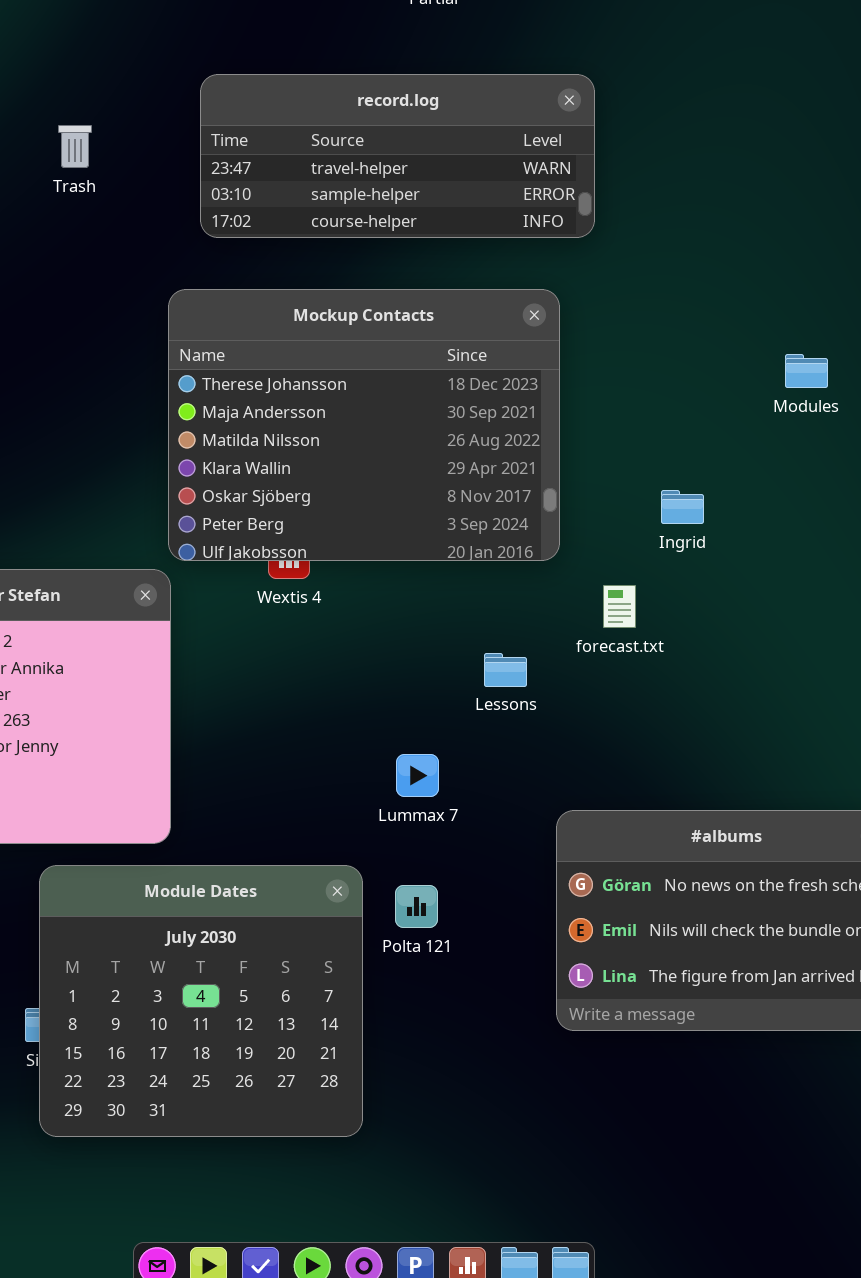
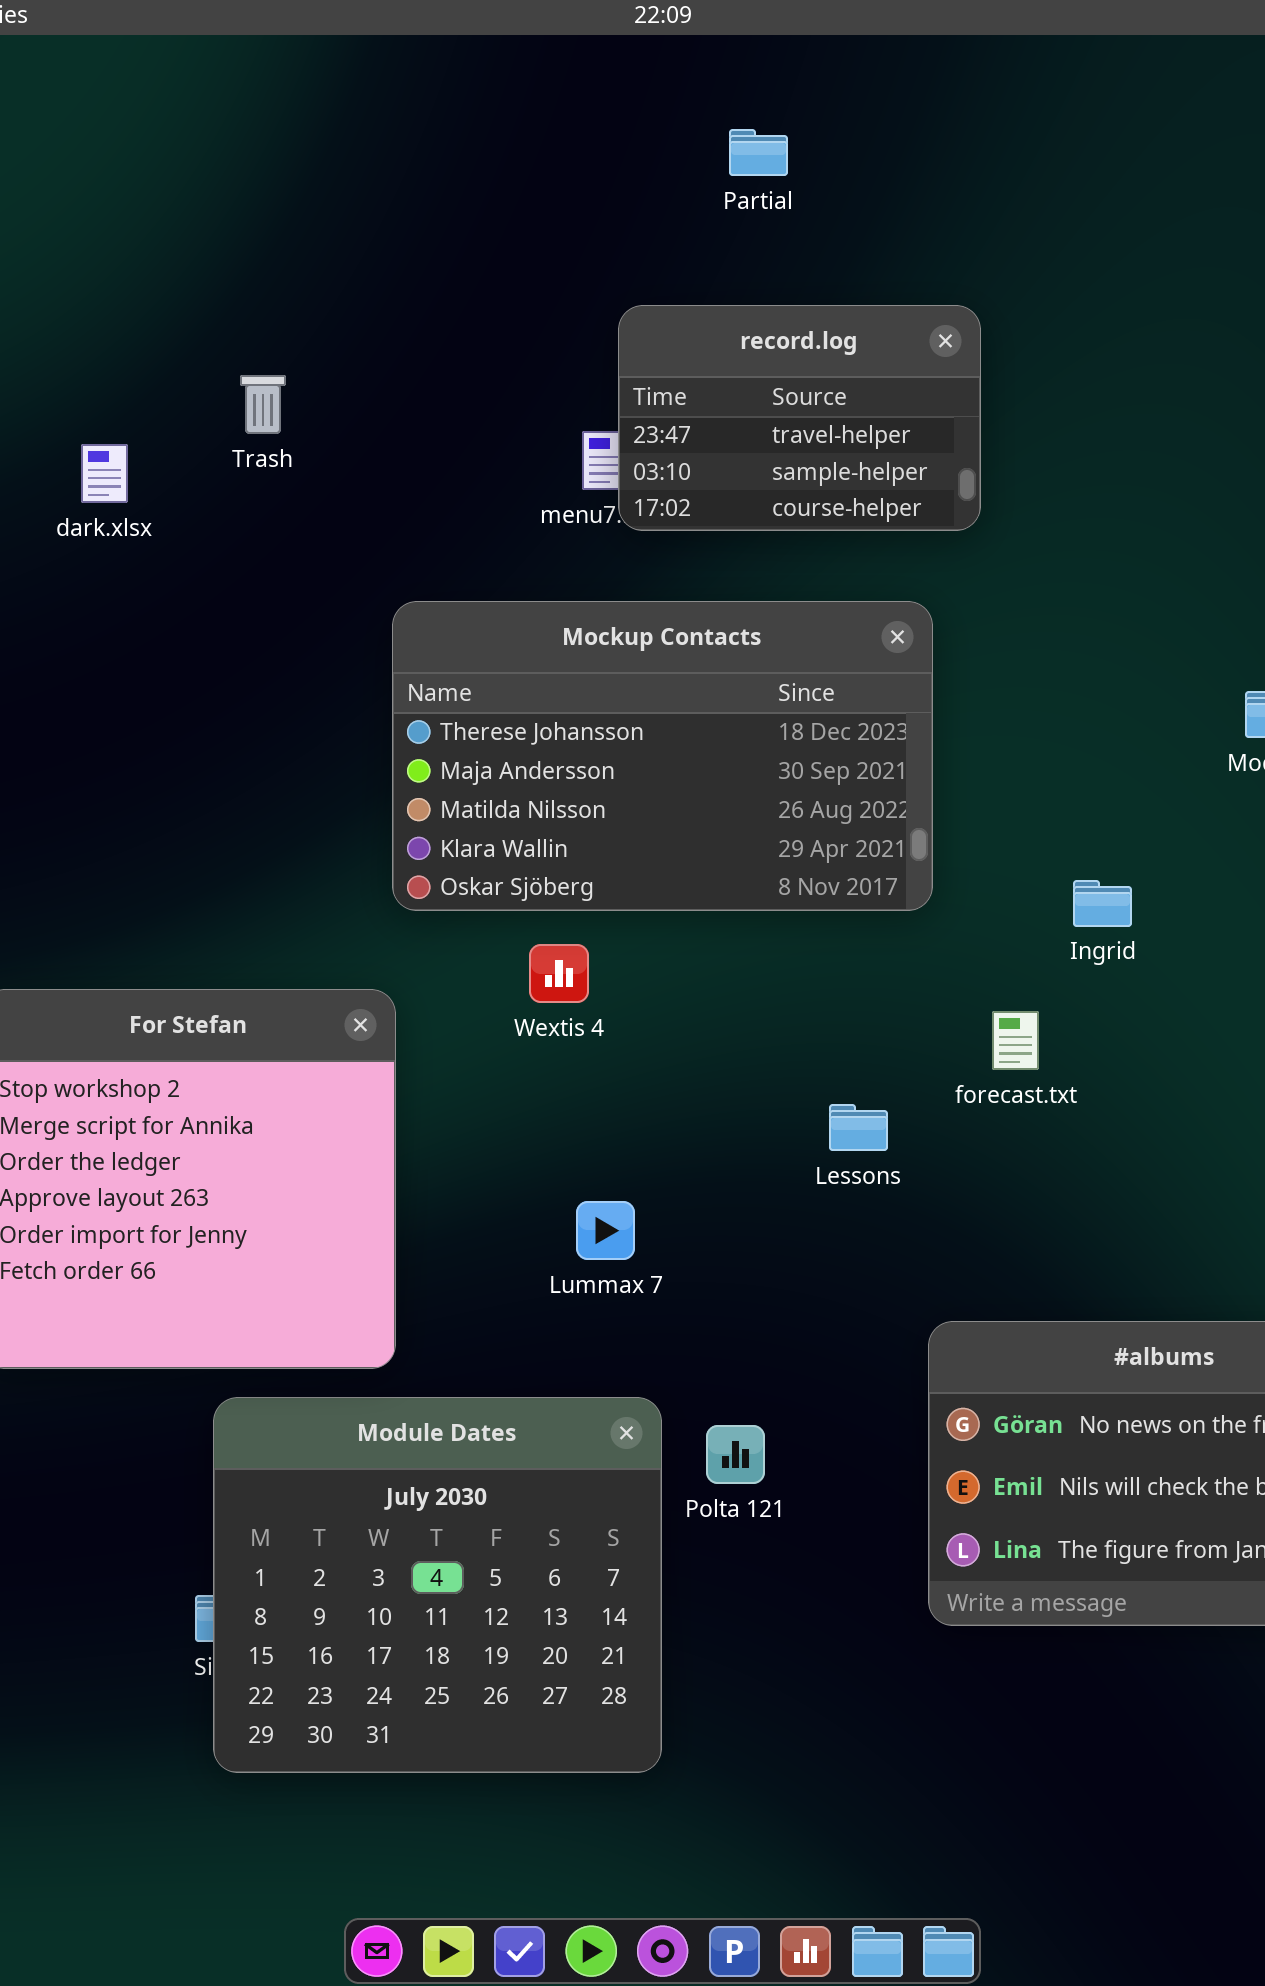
record.log: [200,74,595,238] -> [618,305,981,531], resized
Mockup Contacts: [168,289,560,561] -> [392,601,933,911], resized
Lummax 7: [396,754,439,797] -> [576,1201,635,1260], moved

